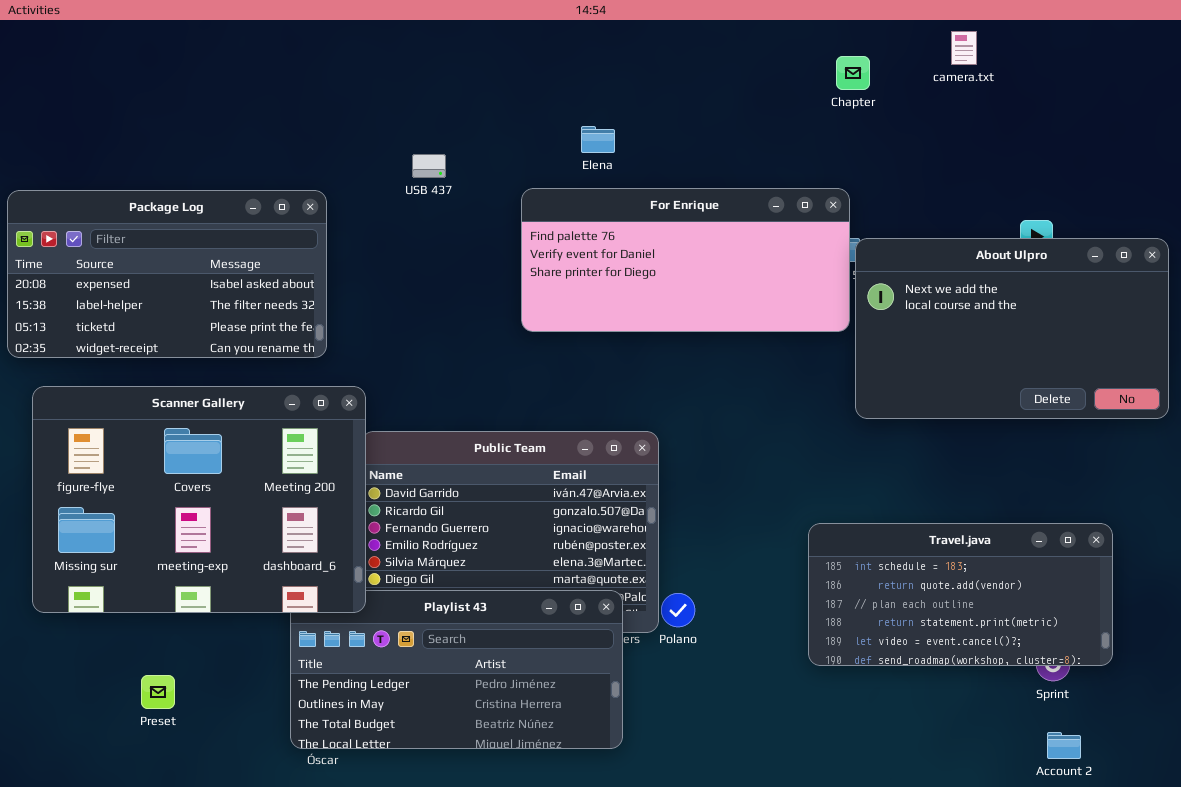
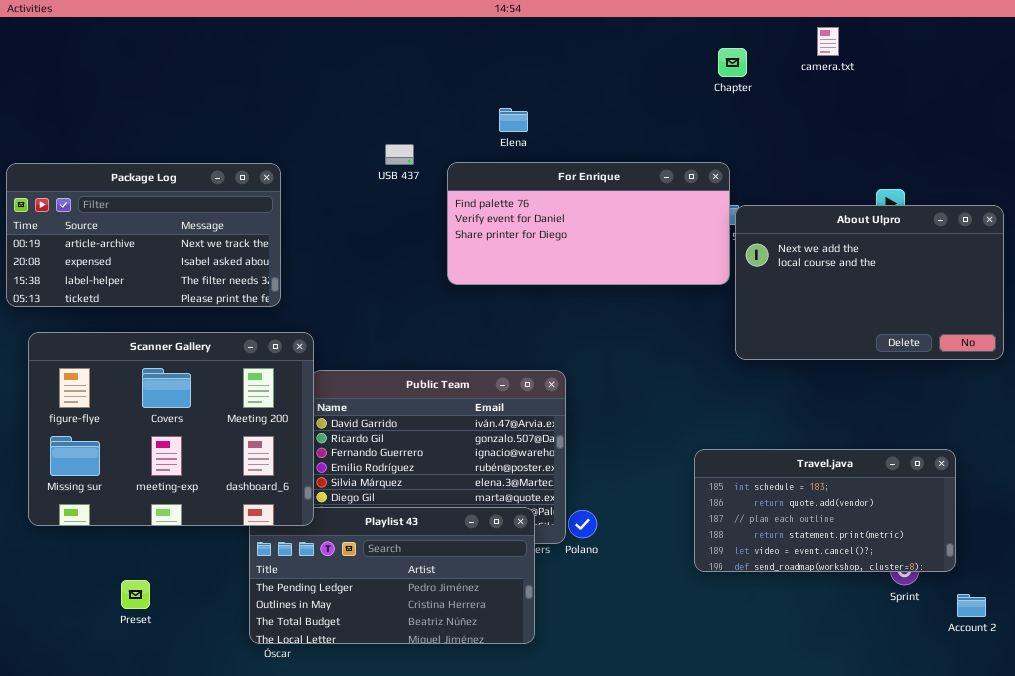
USB 437: [412,154,446,178] -> [385,144,414,165], moved
Package Log: [7,190,327,358] -> [6,163,281,307], scrolled up 1 row
Account 2: [1047,732,1081,759] -> [957,594,986,617], moved

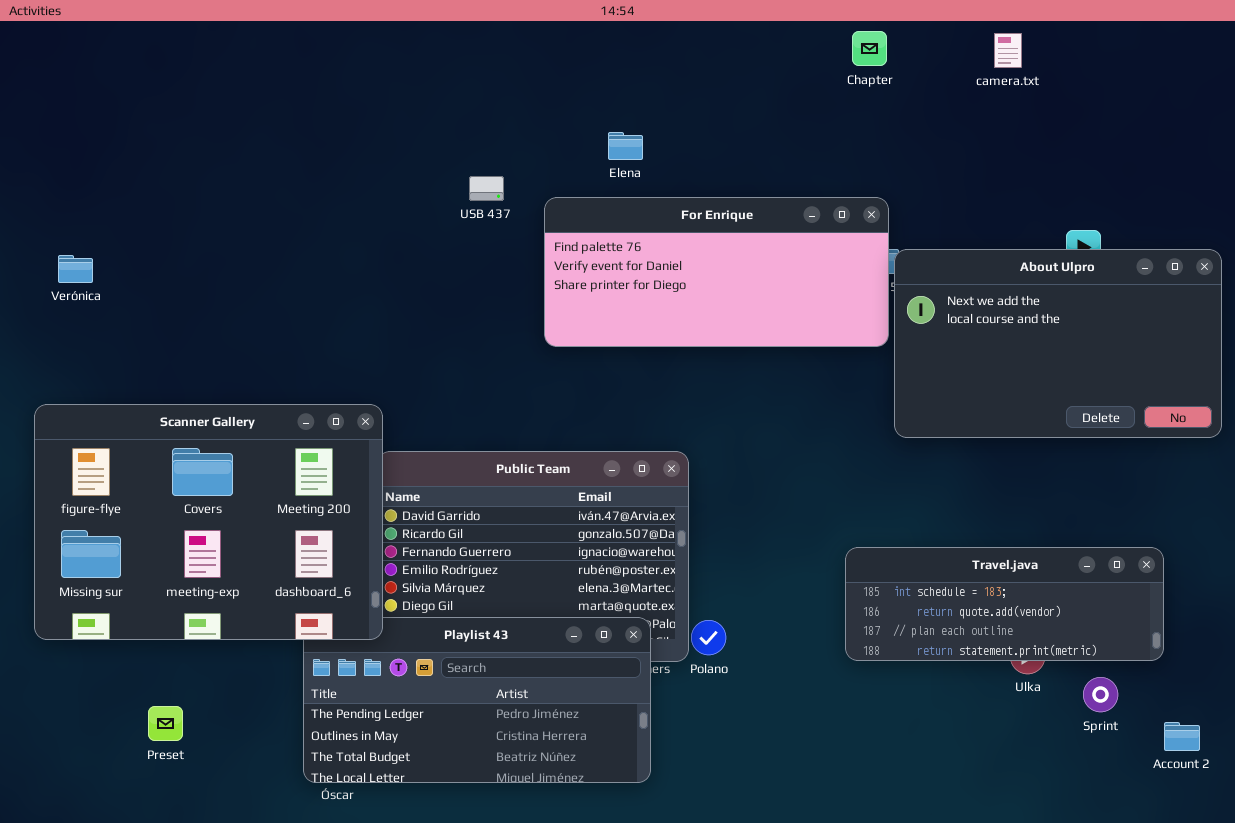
Chapter: [718,48,747,77] -> [852,31,887,66], moved
Package Log: [6,163,281,307] -> none, closed
Travel.java: [694,449,956,572] -> [845,547,1164,661], resized

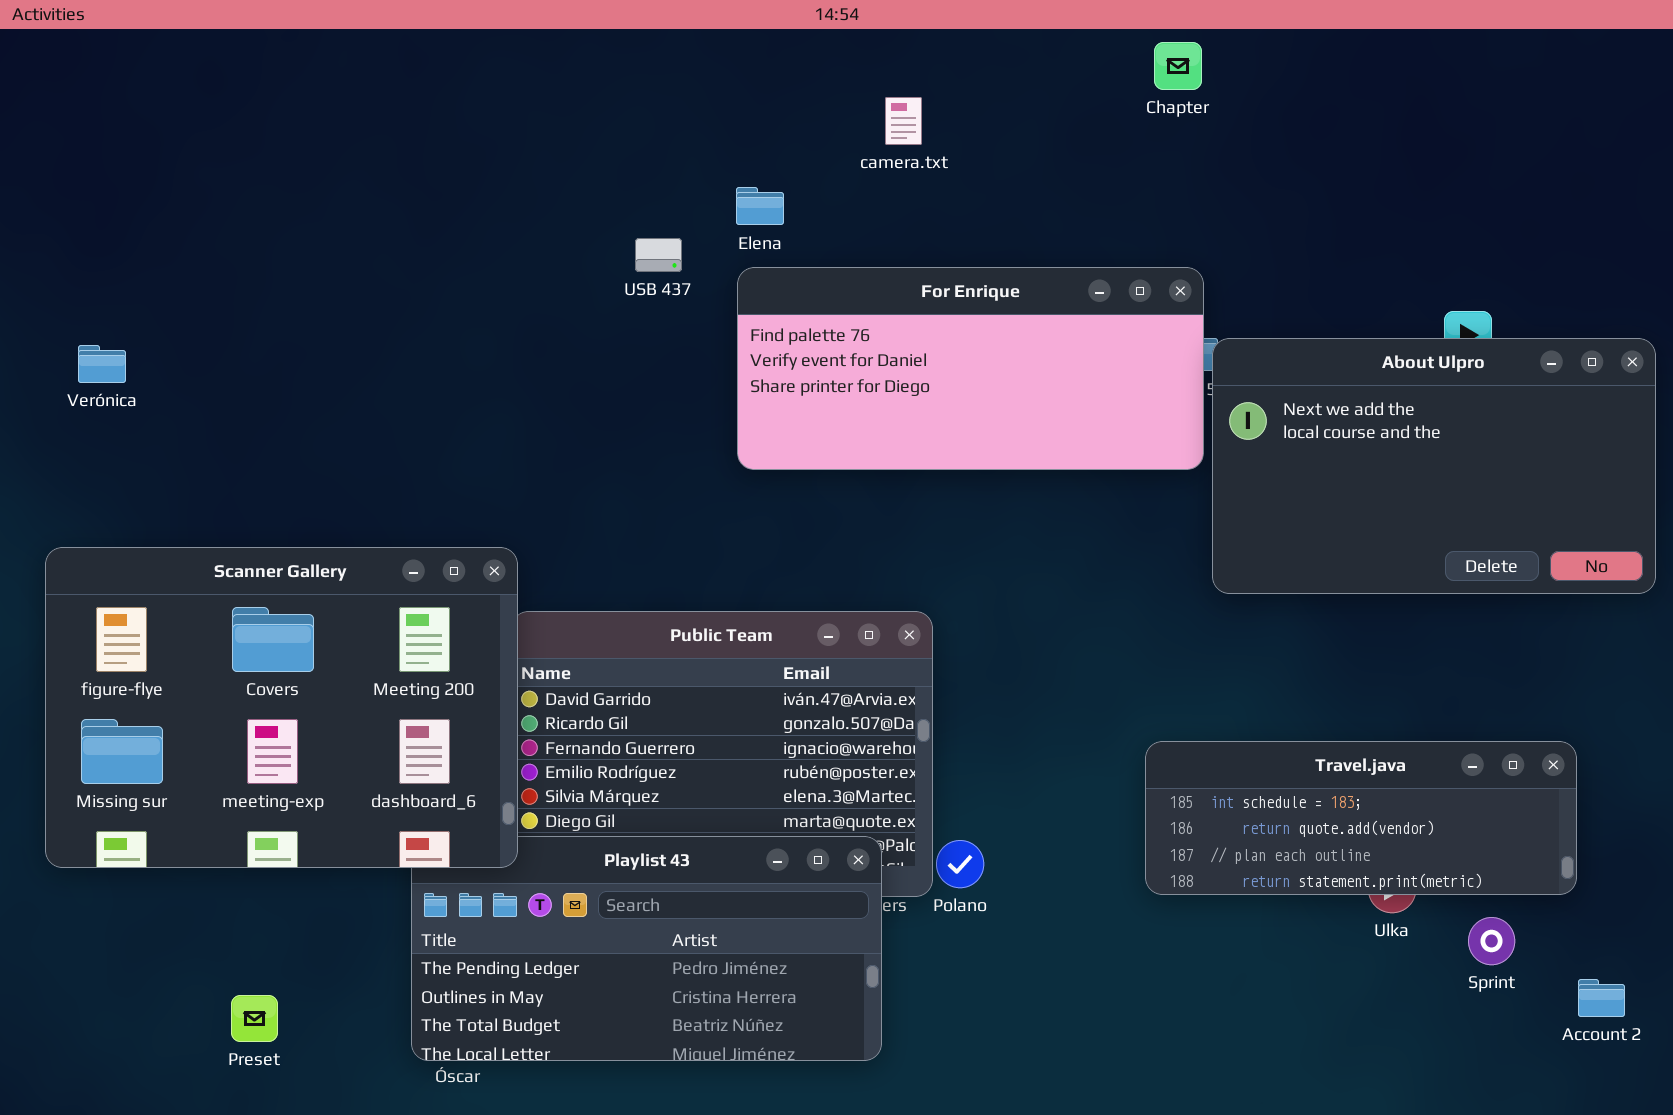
camera.txt: [994,33,1022,68] -> [885,97,922,145], moved
Elena: [608,132,643,160] -> [736,187,784,225], moved
Preset: [148,706,183,741] -> [231,995,278,1042], moved

